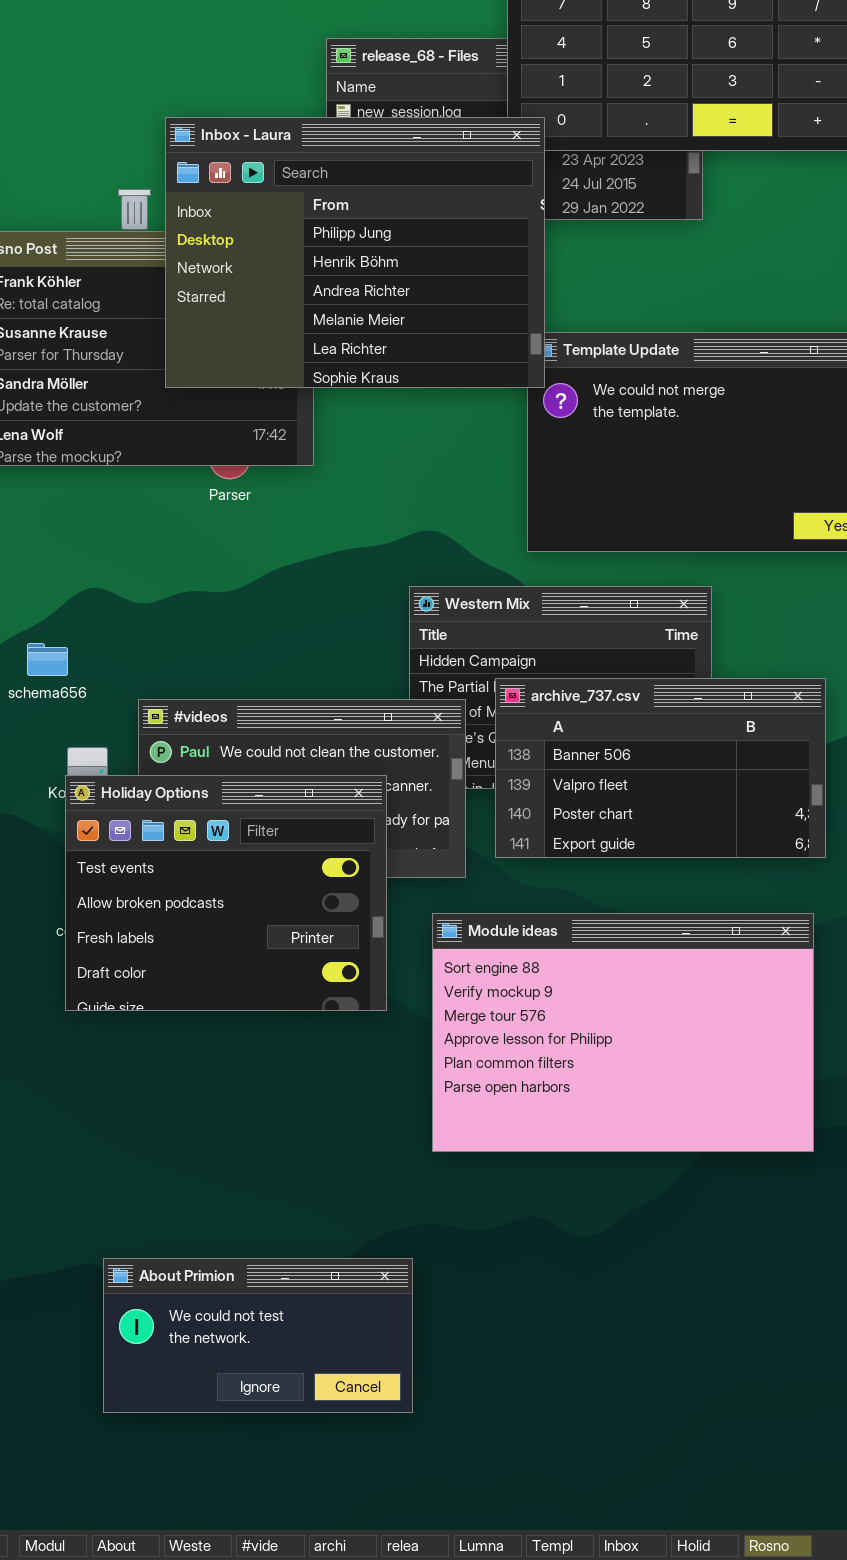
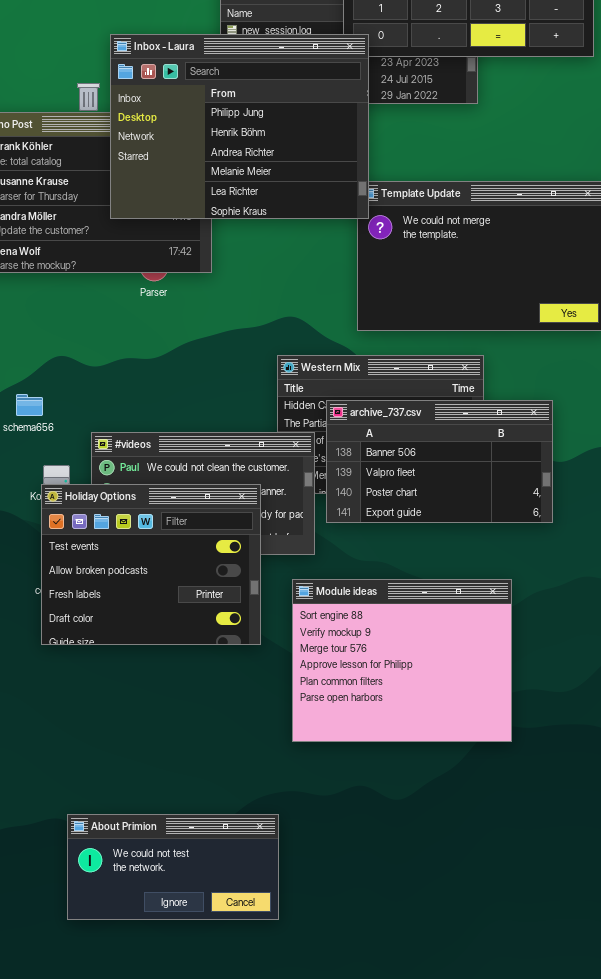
archive_737.csv: [495,678,826,858] -> [326,400,553,523], moved
Module ideas: [432,913,814,1152] -> [292,579,512,742], resized

